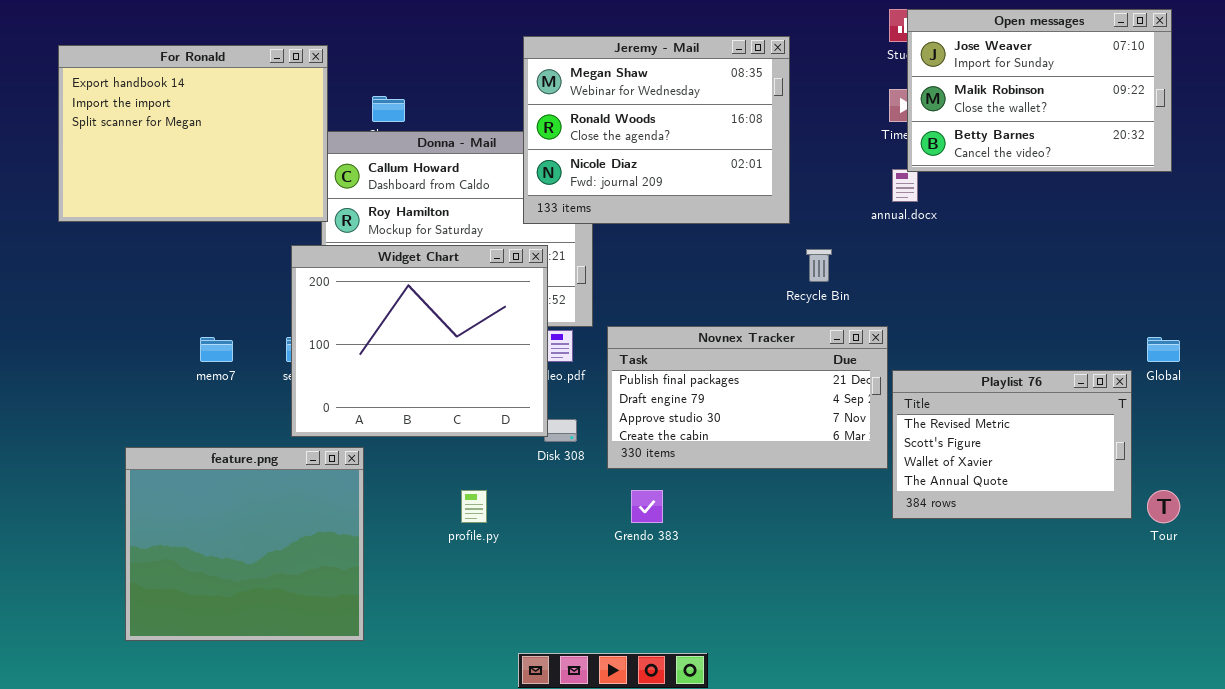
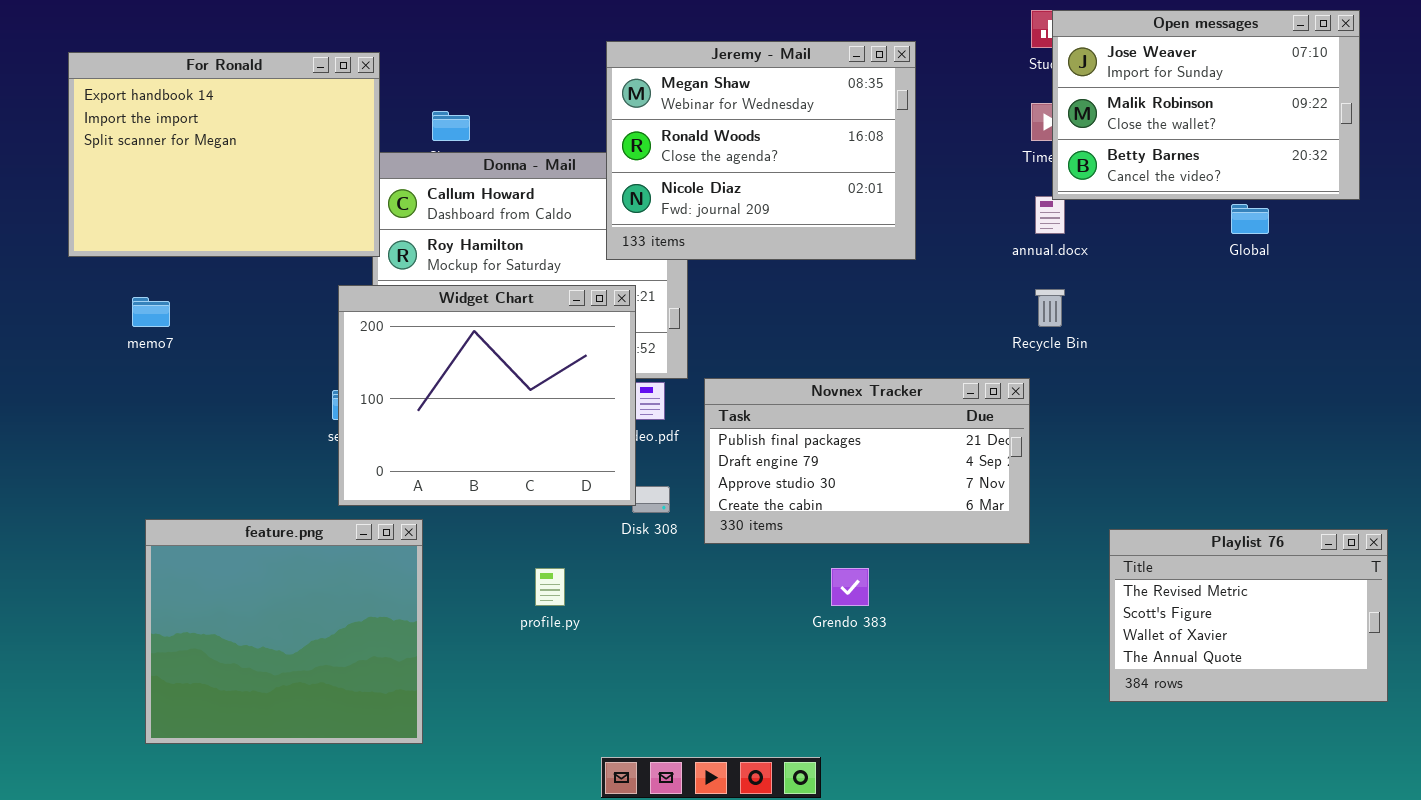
Recycle Bin: [806,249,832,282] -> [1035,289,1065,327], moved
memo7: [200,337,233,362] -> [132,297,170,327], moved
Global: [1147,337,1180,362] -> [1231,204,1269,234], moved
Playlist 76: [892,370,1132,519] -> [1109,529,1388,702], moved
Grendo 383: [631,490,663,523] -> [831,568,869,606], moved

